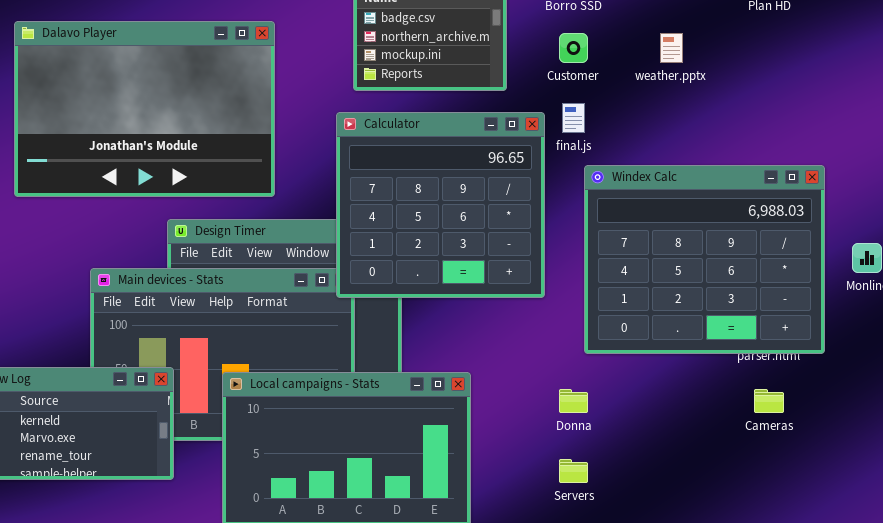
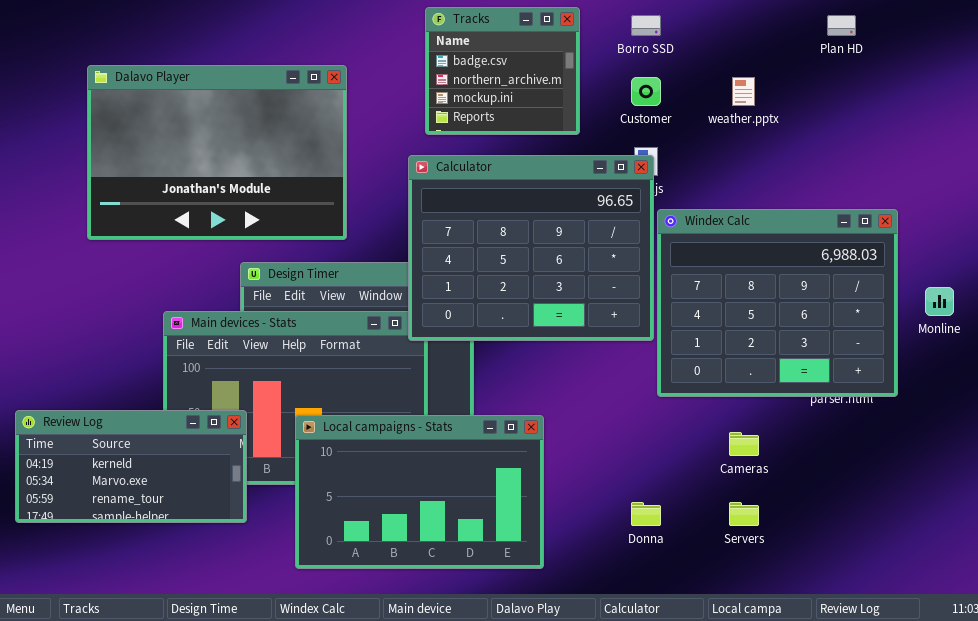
Calculator: [336,112,545,298] -> [408,155,654,341], resized
Donna: [559,389,588,413] -> [631,502,661,526], moved
Cameras: [754,389,784,413] -> [729,432,759,456], moved
Servers: [559,459,588,483] -> [729,502,759,526], moved

